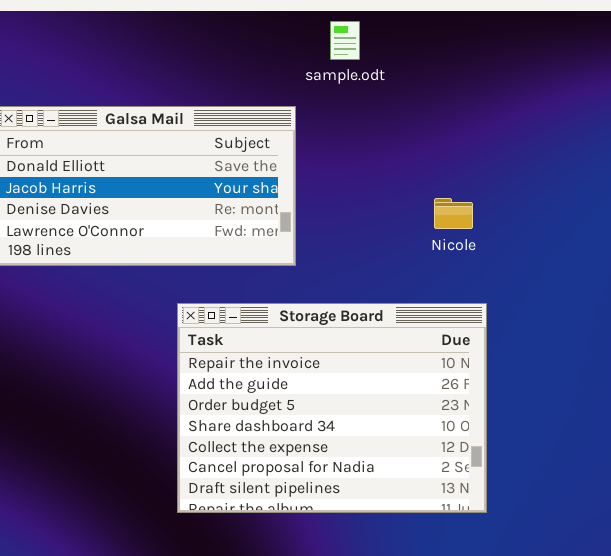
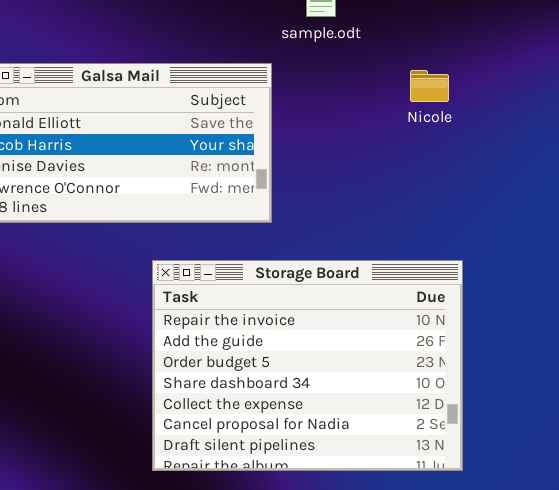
Nicole: [434,198,473,229] -> [410,70,449,102], moved

